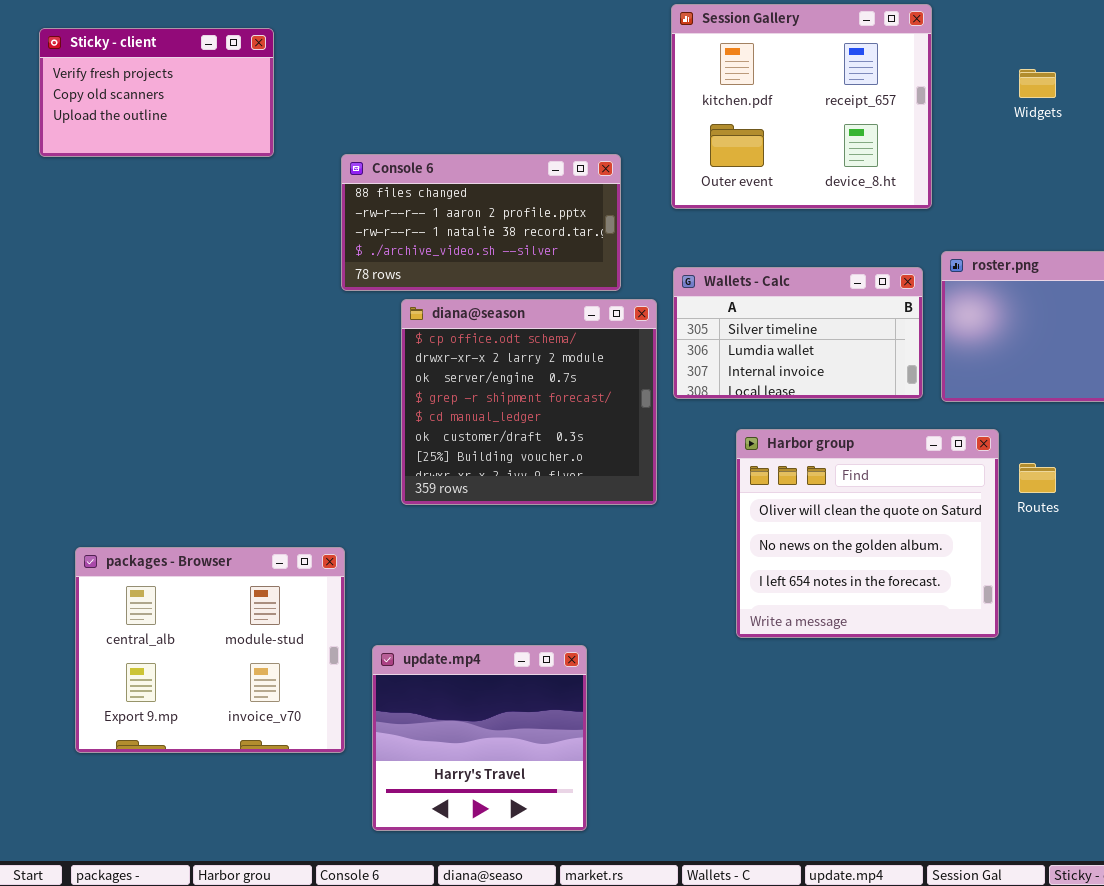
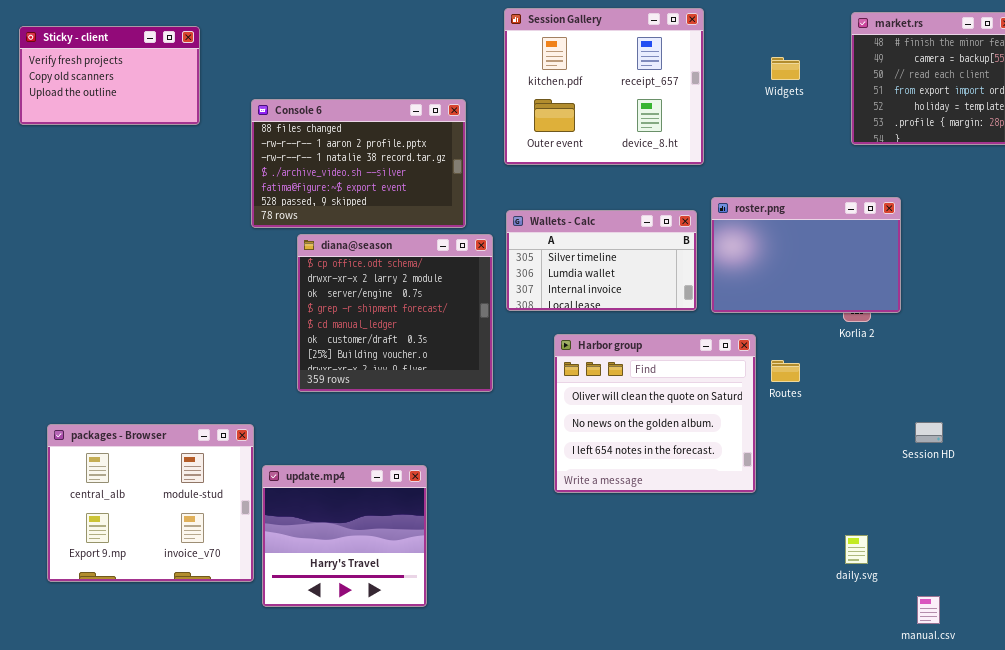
Console 6: [341,154,621,291] -> [251,99,466,228], resized
update.mp4: [372,645,587,831] -> [262,465,427,607], moved

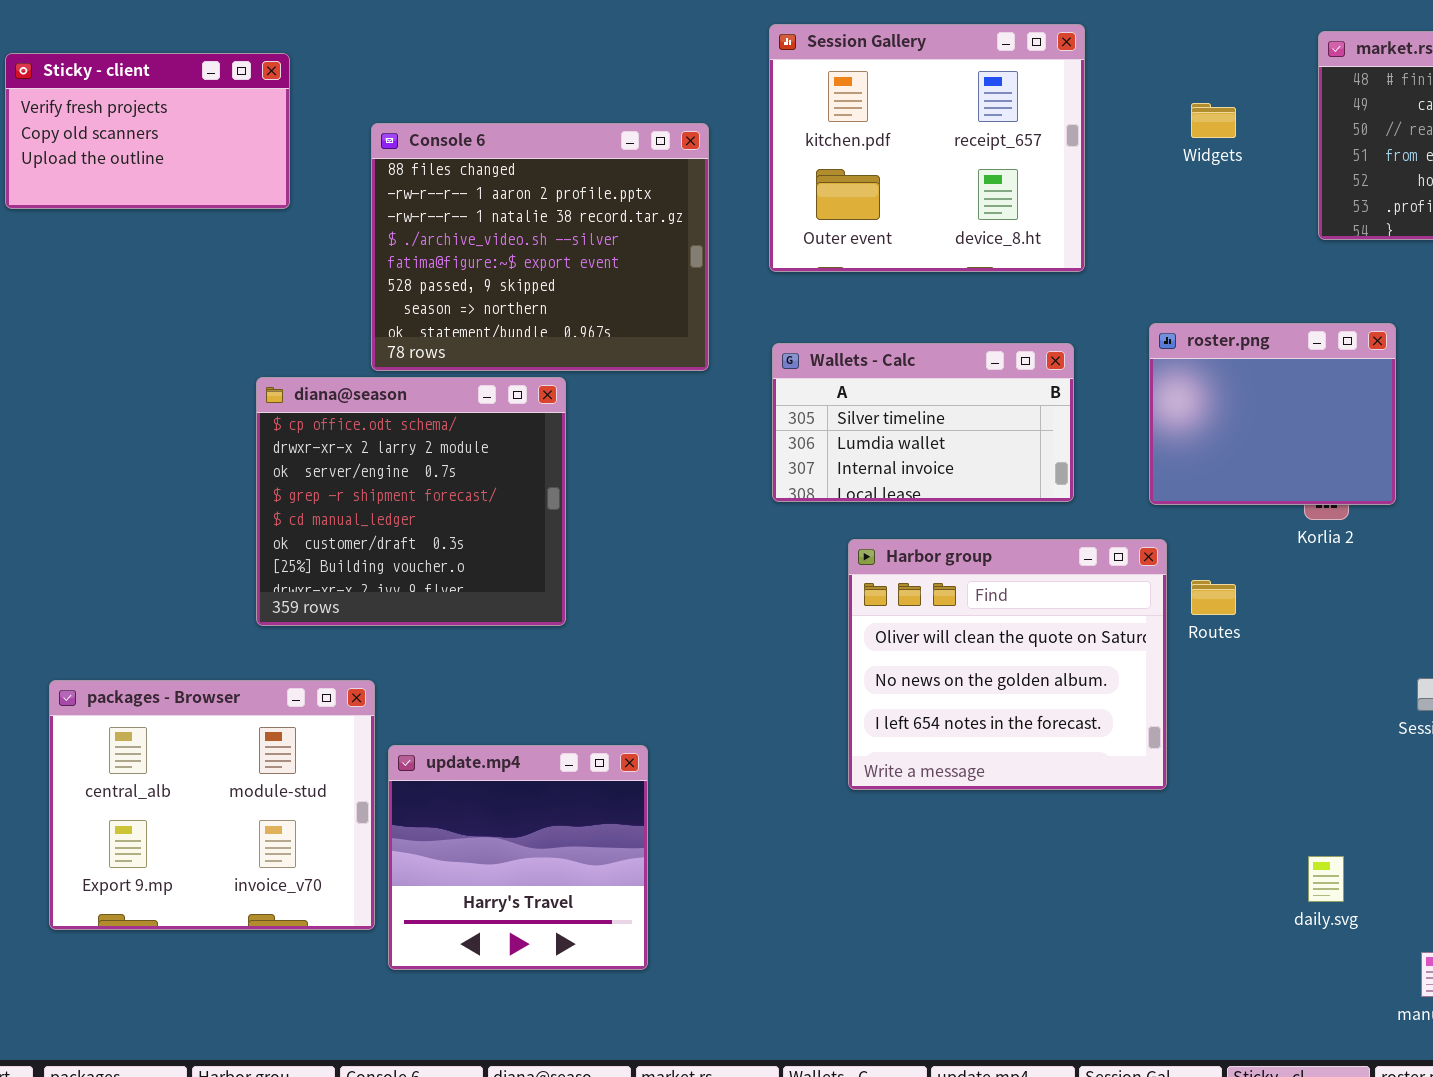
Console 6: [251,99,466,228] -> [371,123,709,371], resized
roster.png: [711,197,901,313] -> [1149,323,1396,505], resized
diana@season: [297,234,493,392] -> [256,377,566,626], moved

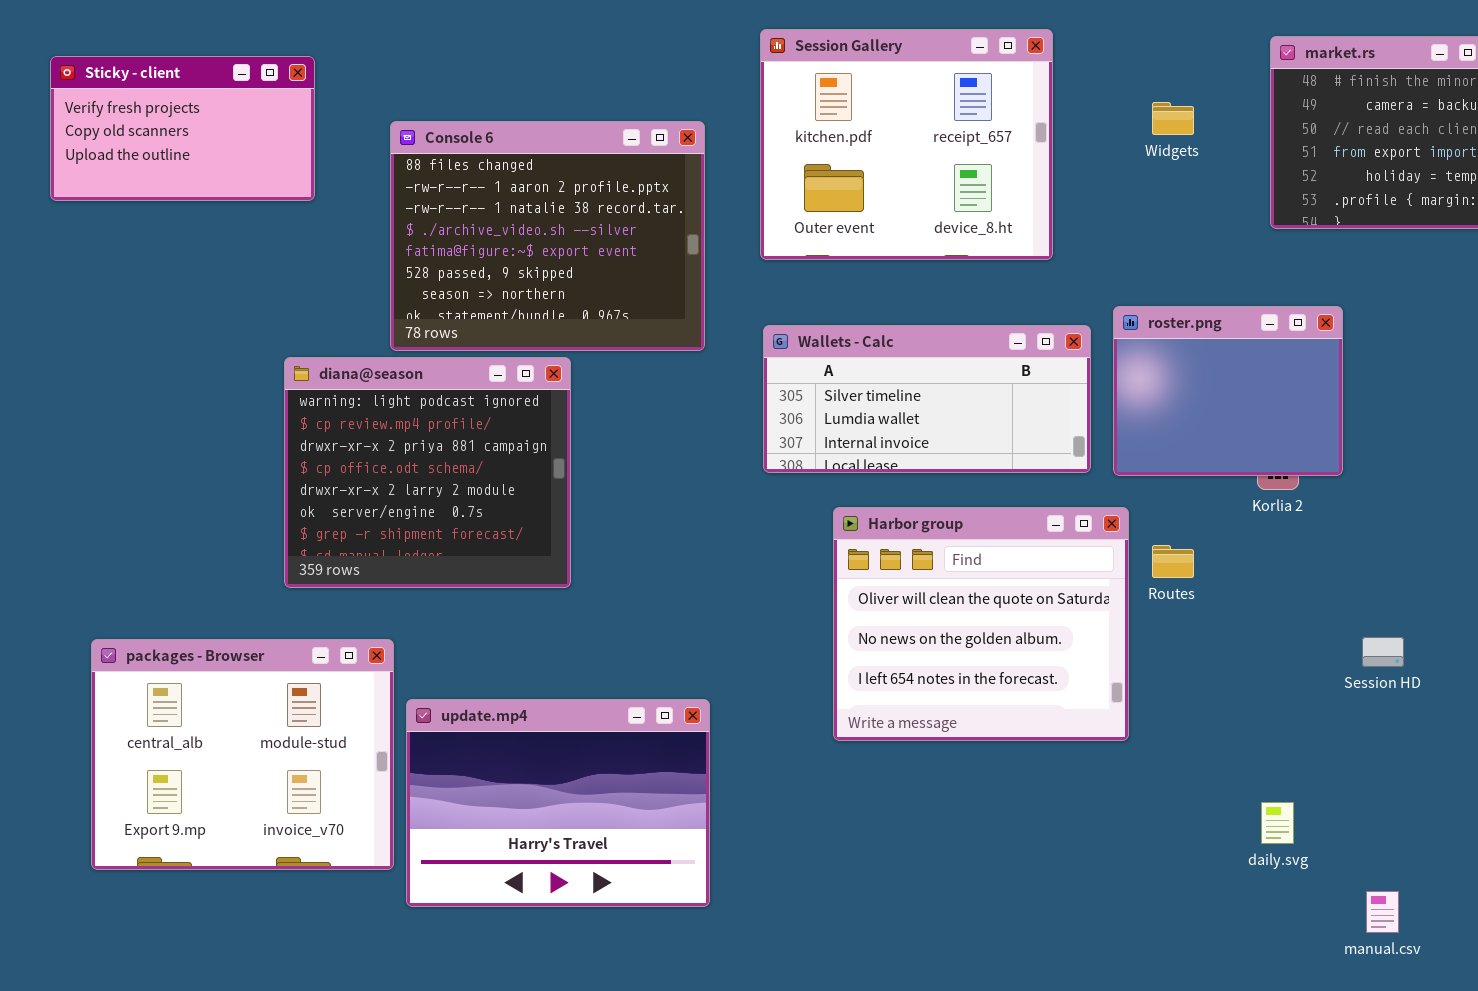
Wallets - Calc: [772,343,1074,502] -> [763,325,1091,473], resized
diana@season: [256,377,566,626] -> [284,357,571,588], scrolled up 3 rows
update.mp4: [388,745,648,970] -> [406,699,710,907], resized

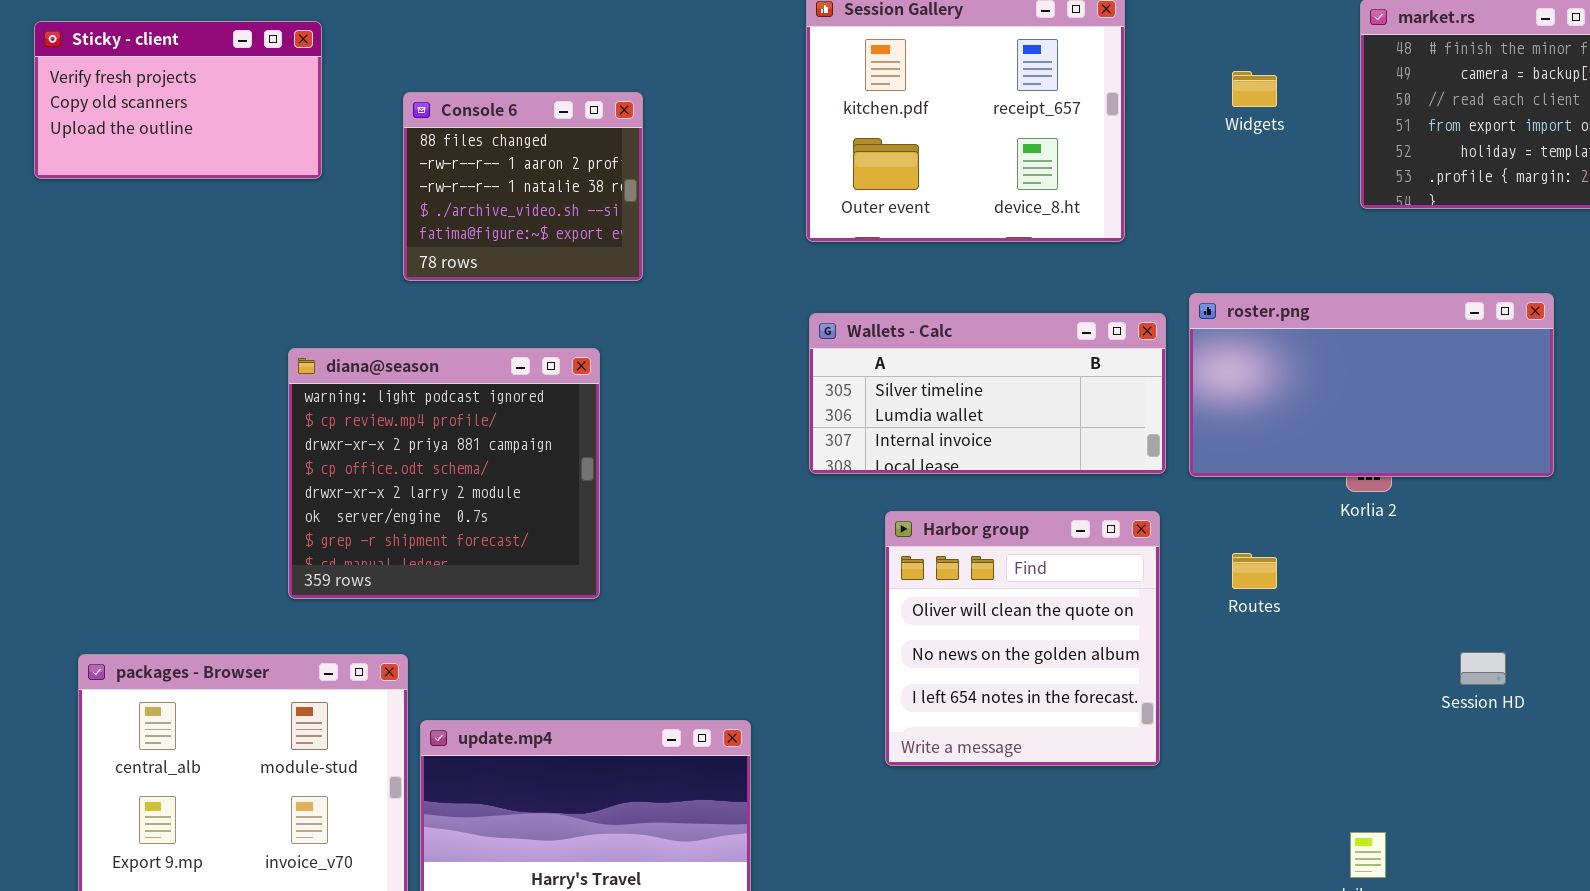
Console 6: [390,121,705,351] -> [403,92,643,281], resized
roster.png: [1113,306,1343,476] -> [1189,293,1554,477], resized
Harbor group: [833,507,1129,741] -> [885,511,1160,766], resized

